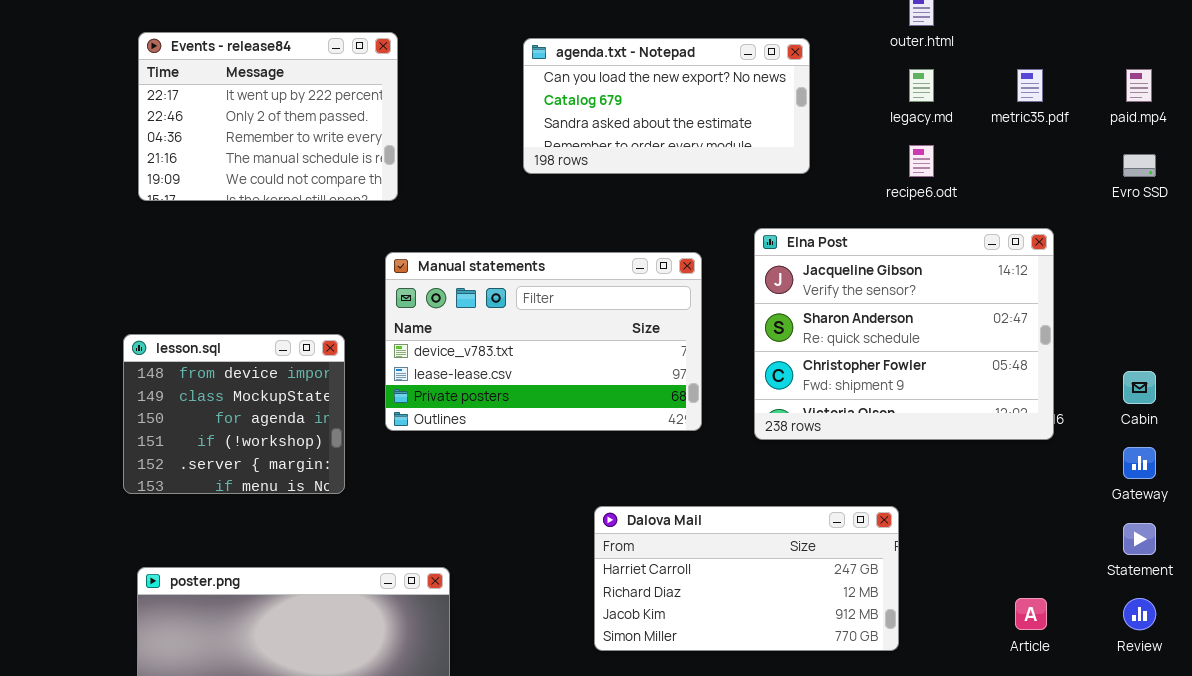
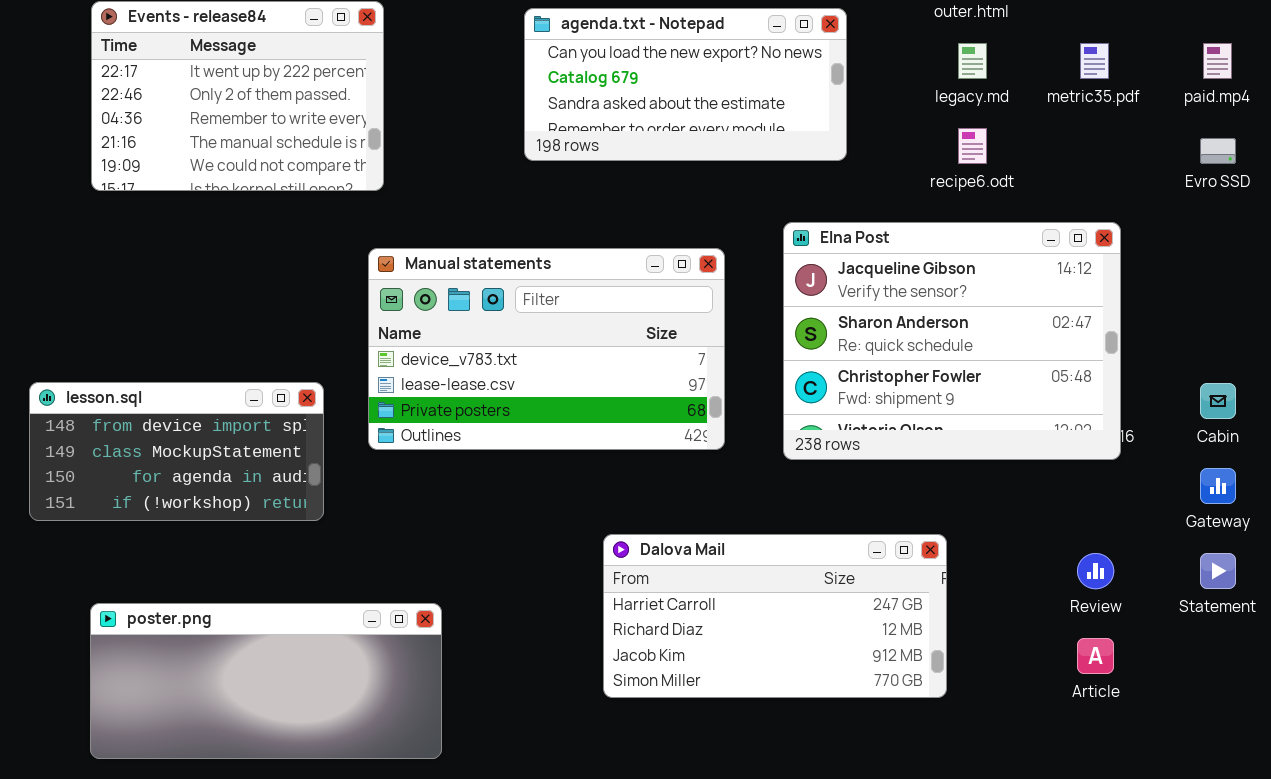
lesson.sql: [123,334,345,494] -> [29,382,324,521], resized
Review: [1123,598,1156,630] -> [1077,553,1114,589], moved

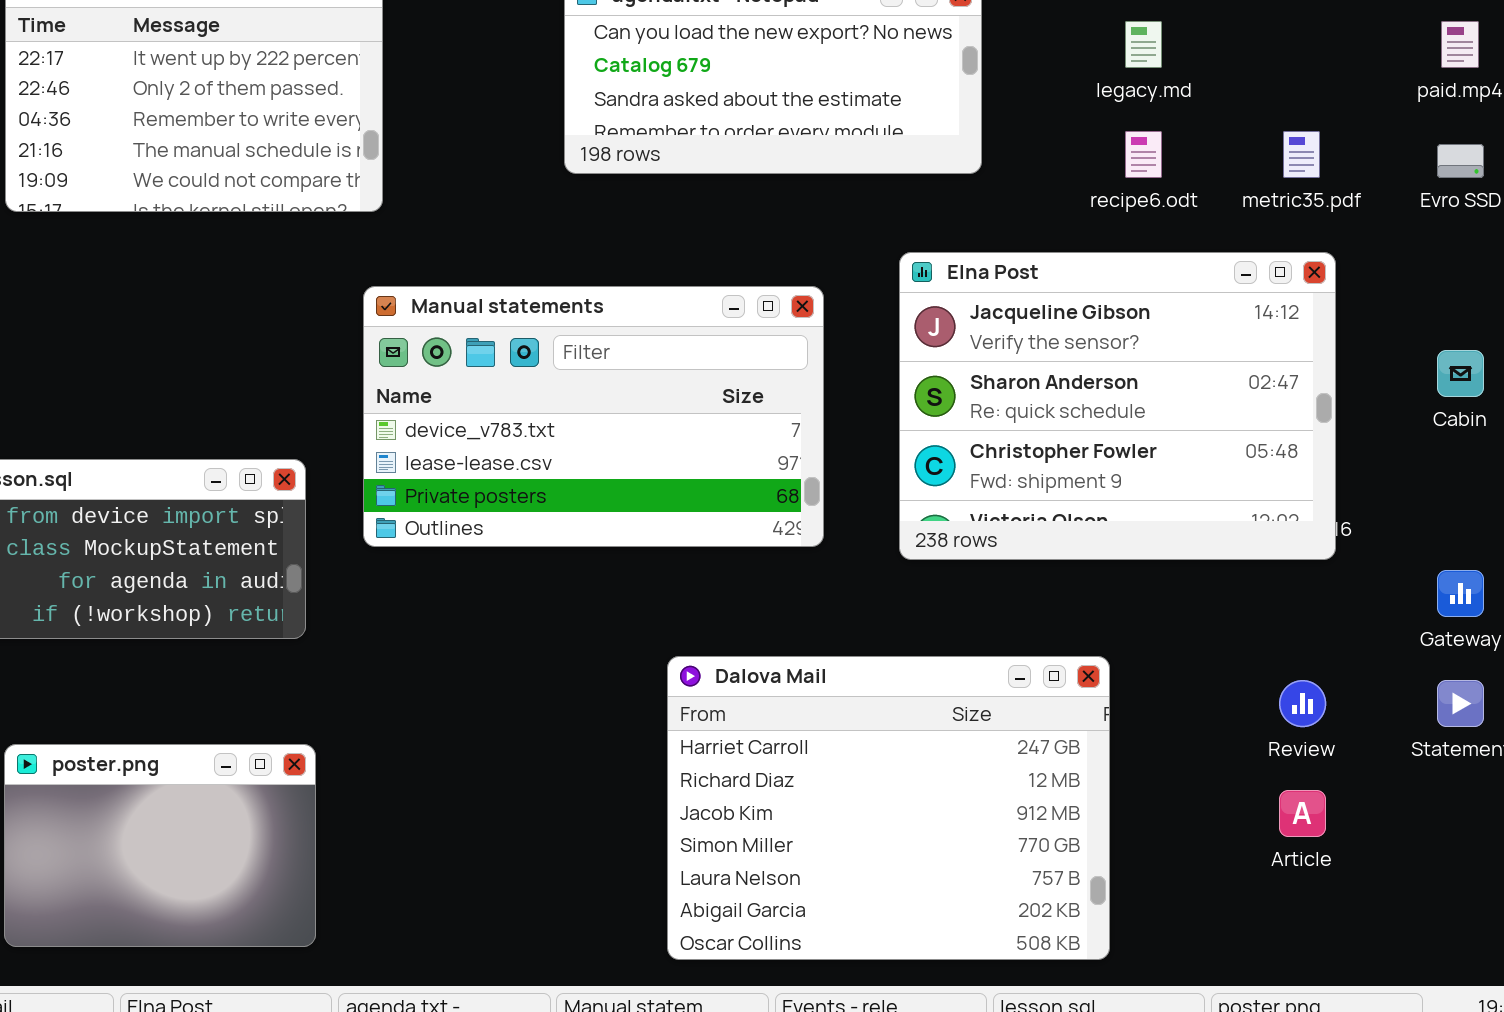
metric35.pdf: [1080,43,1109,79] -> [1283,131,1320,178], moved
Cabin: [1200,383,1236,419] -> [1437,350,1484,397], moved
Dalova Mail: [603,534,947,698] -> [667,656,1110,960], resized
poster.png: [90,603,442,759] -> [4,744,316,947], resized

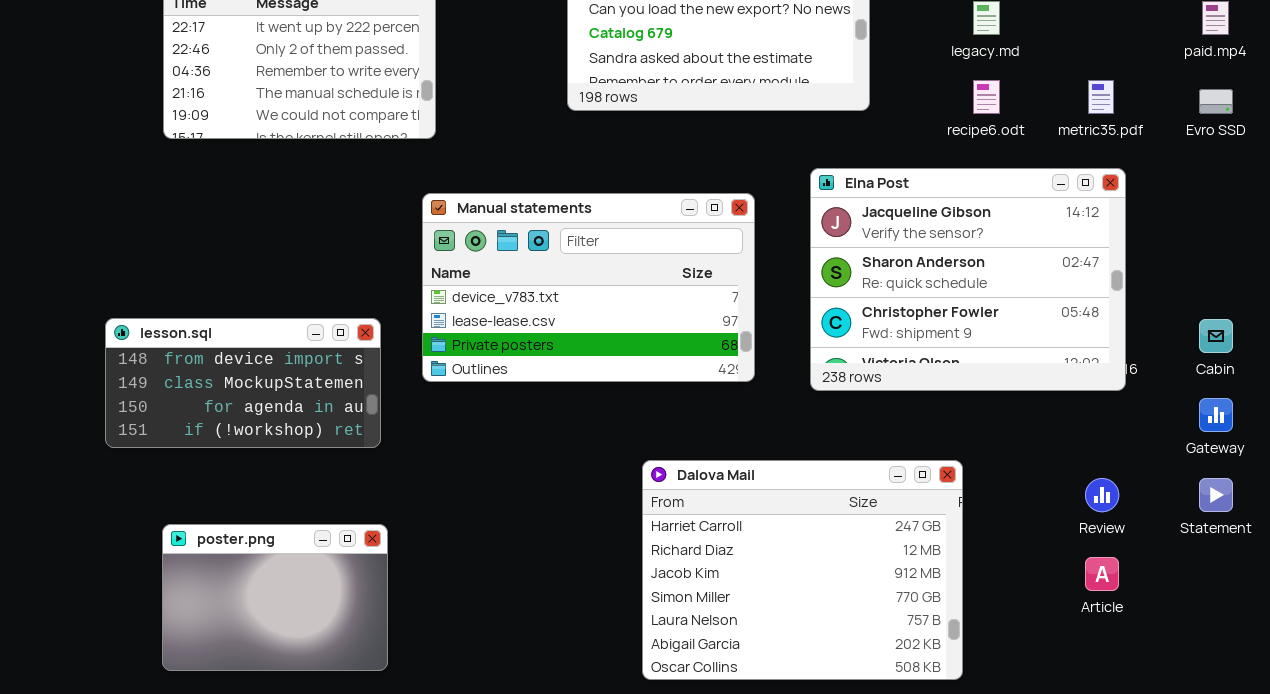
Cabin: [1437,350,1484,397] -> [1199,319,1233,353], moved

